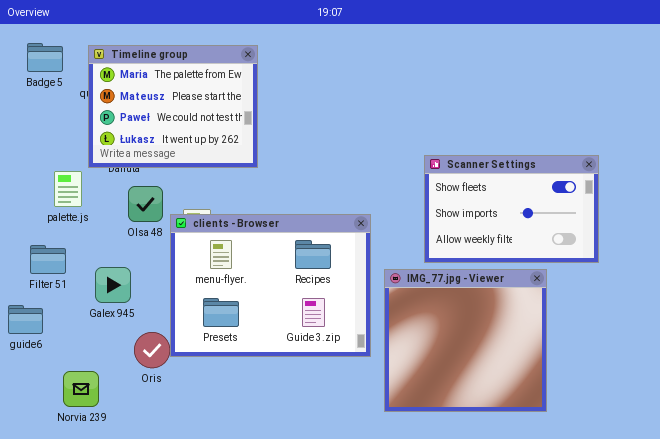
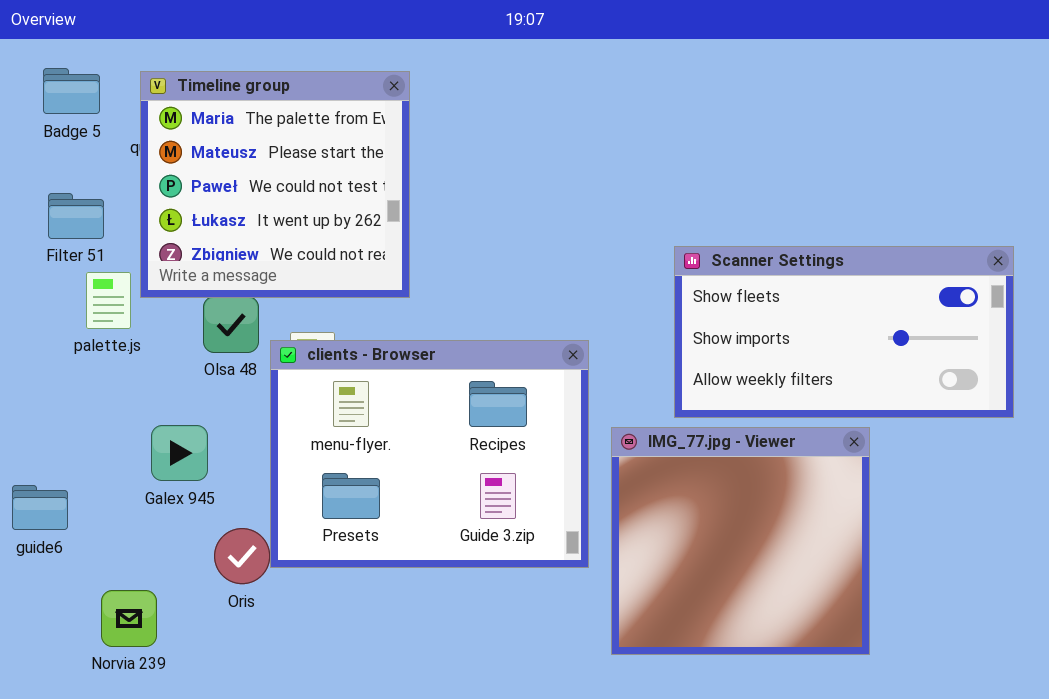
Timeline group: [88,45,258,168] -> [140,71,410,298], resized
Scanner Settings: [424,155,599,263] -> [674,246,1014,418], resized
Filter 51: [30,245,66,274] -> [48,193,104,239], moved

